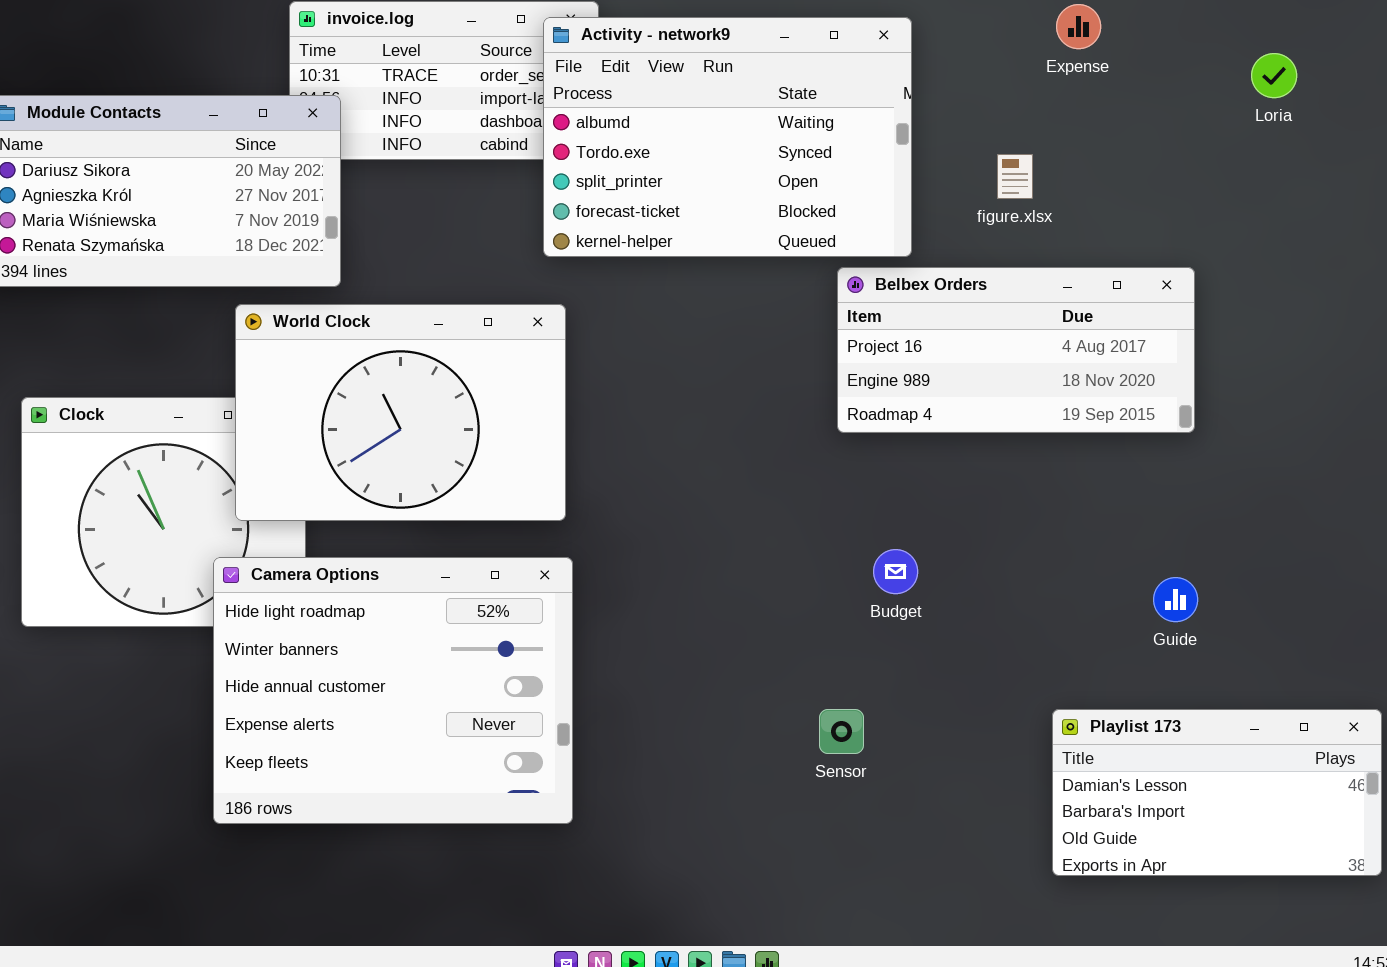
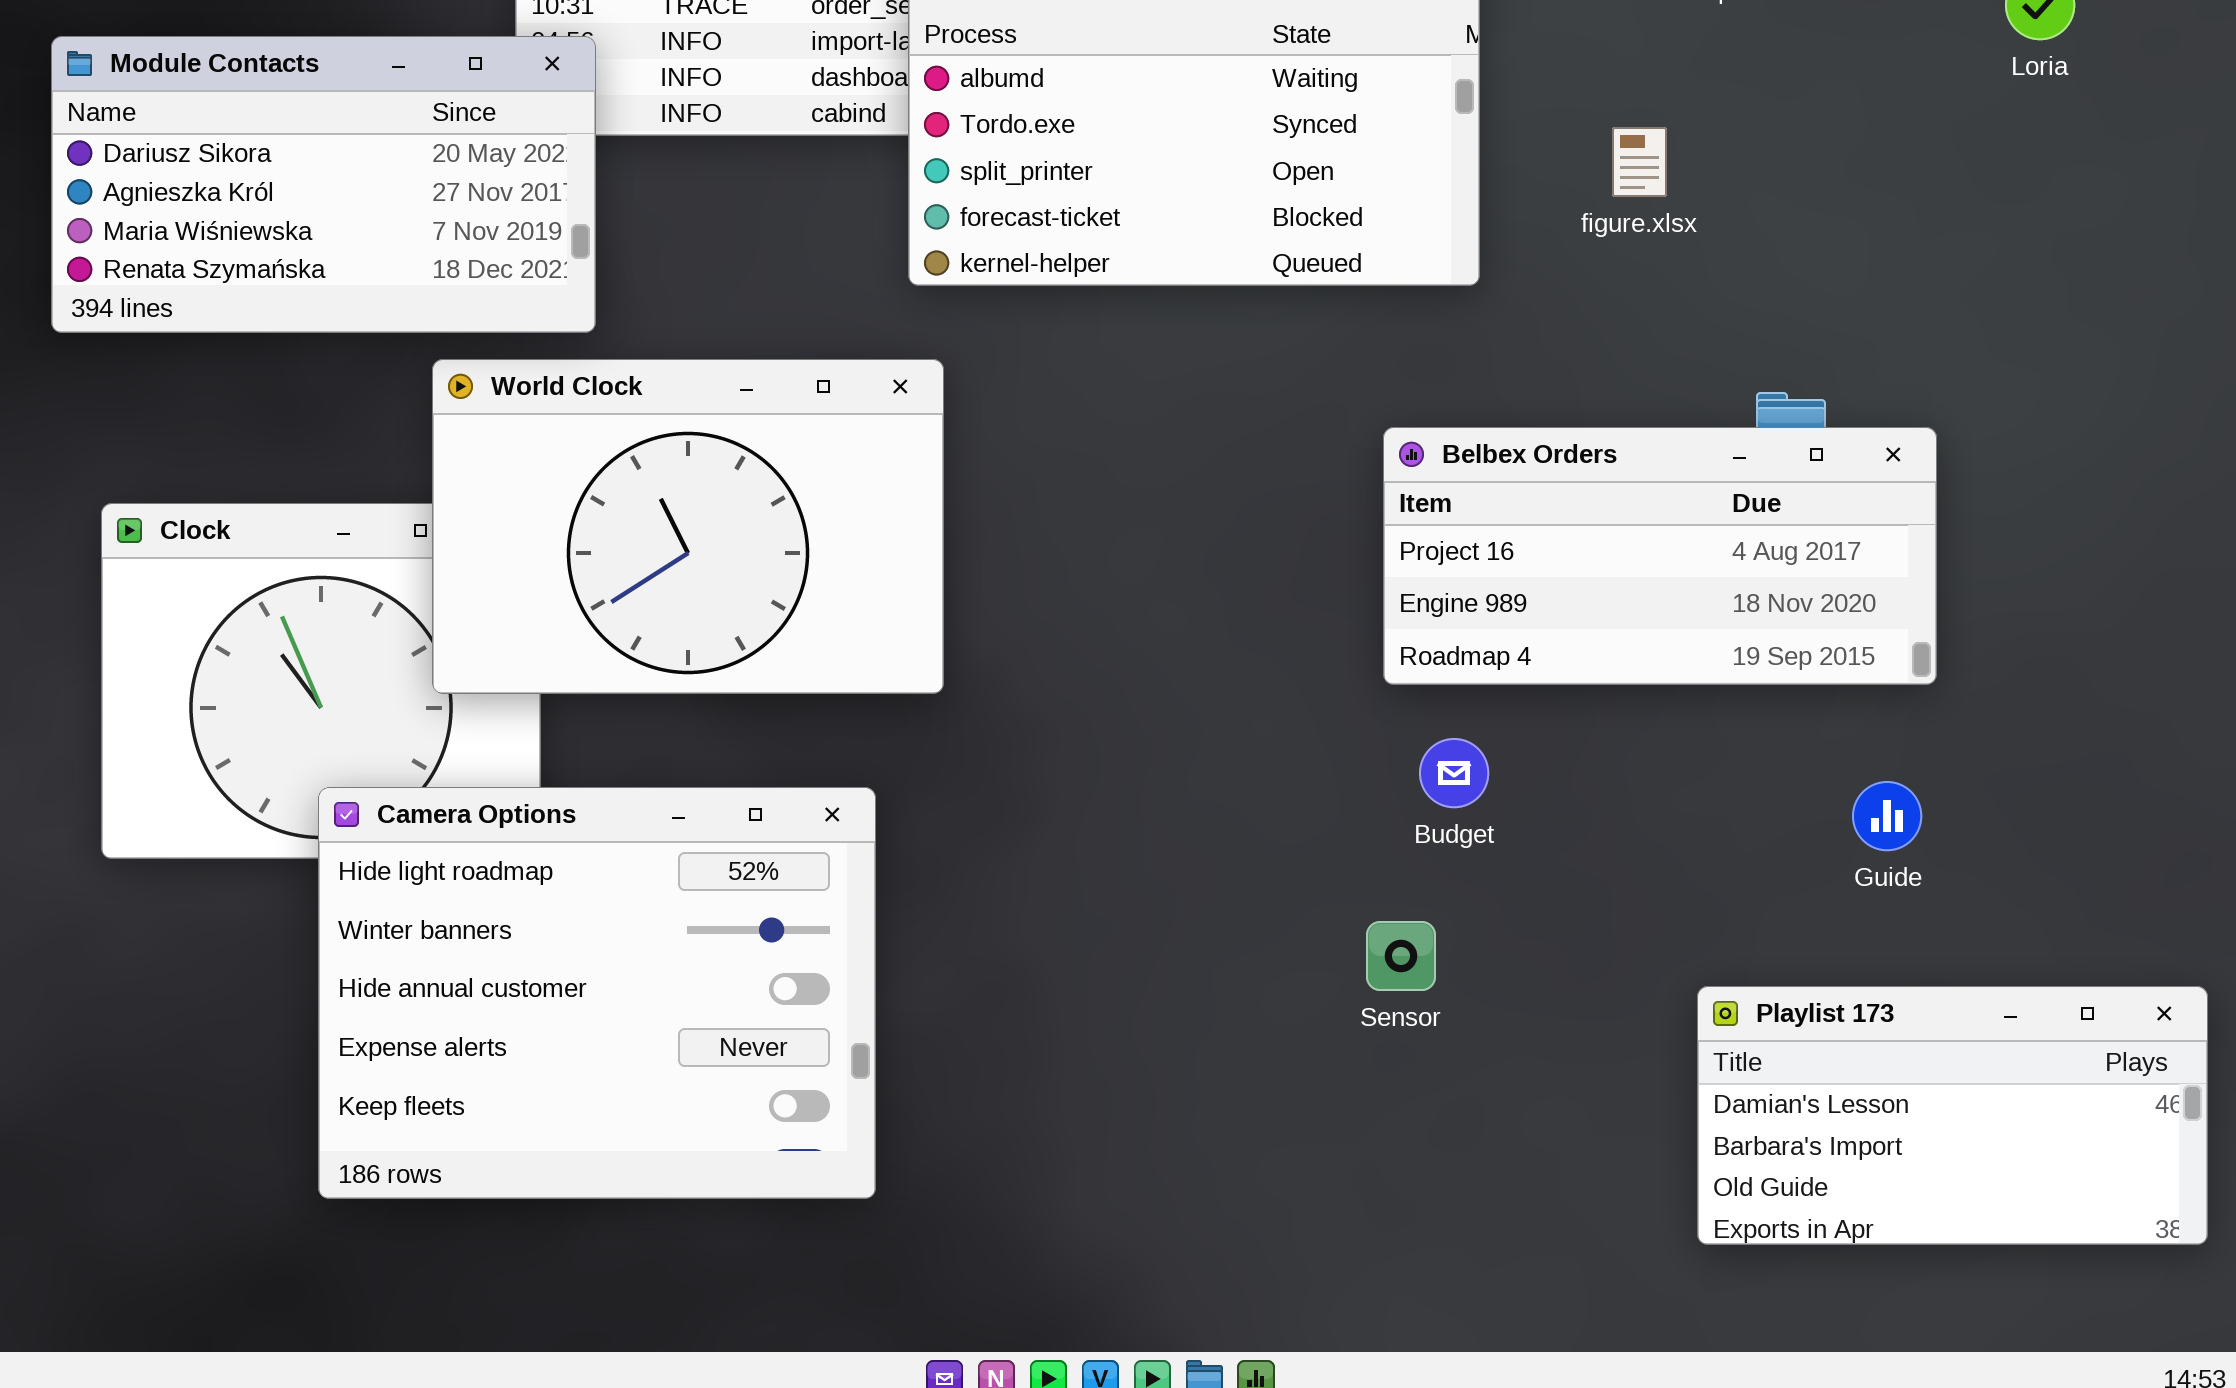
Belbex Orders: [837,267,1195,433] -> [1383,427,1937,685], moved
Camera Options: [213,557,573,824] -> [318,787,876,1199], moved
Sensor: [819,709,864,754] -> [1366,921,1436,991], moved

